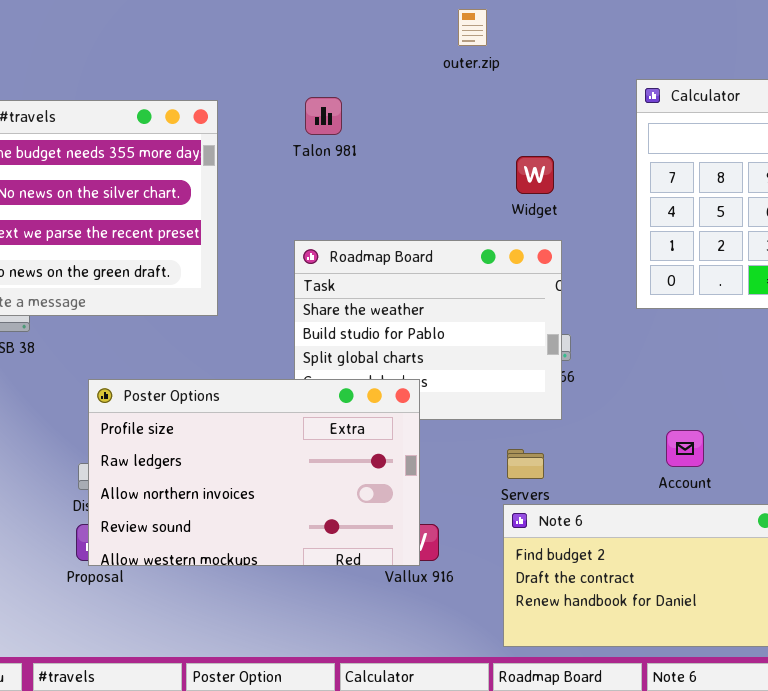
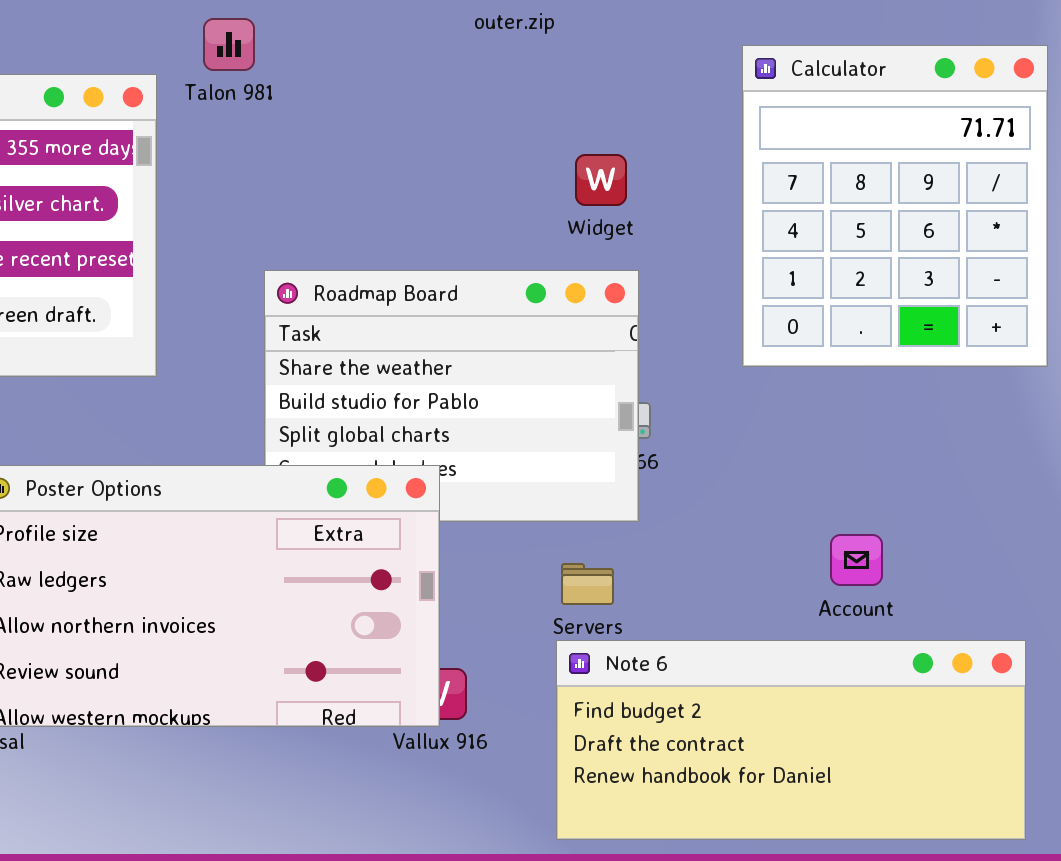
Talon 981: [305,97,342,135] -> [203,18,255,71], moved
Account: [666,430,704,467] -> [830,534,883,586], moved

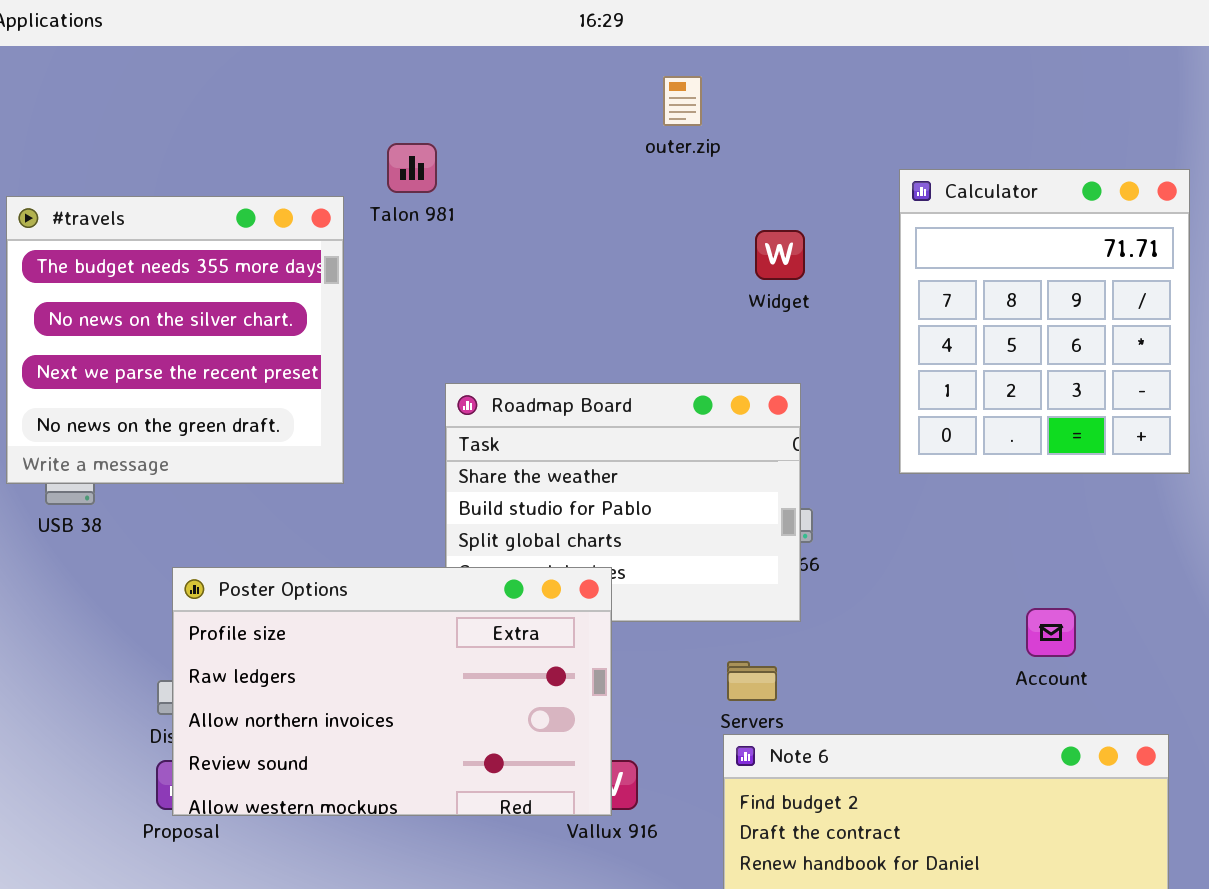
Widget: [575,154,627,206] -> [755,230,805,280], moved
Account: [830,534,883,586] -> [1026,608,1076,657], moved

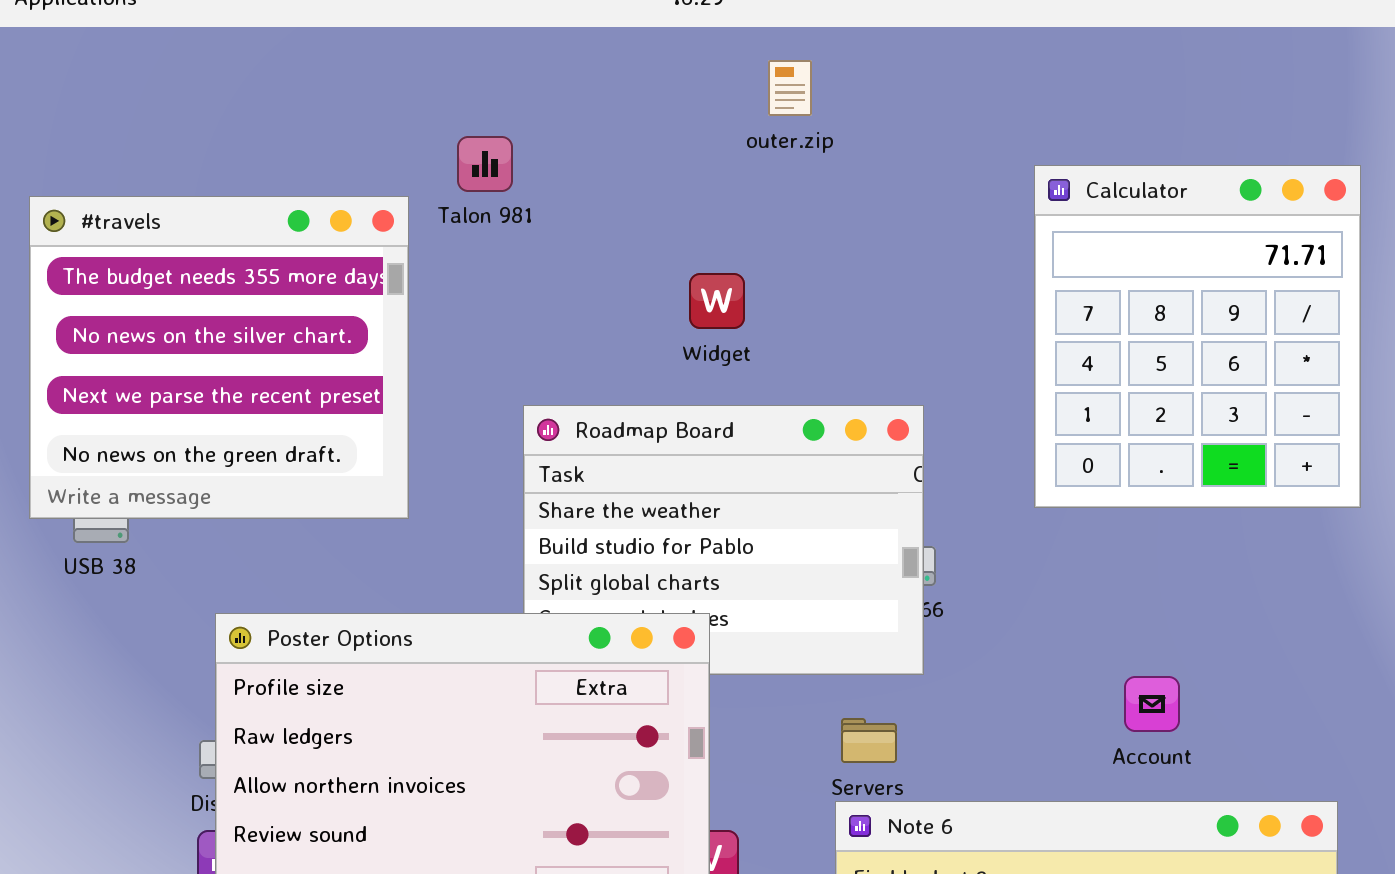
Widget: [755,230,805,280] -> [689,273,745,329], moved
Account: [1026,608,1076,657] -> [1124,676,1180,732], moved

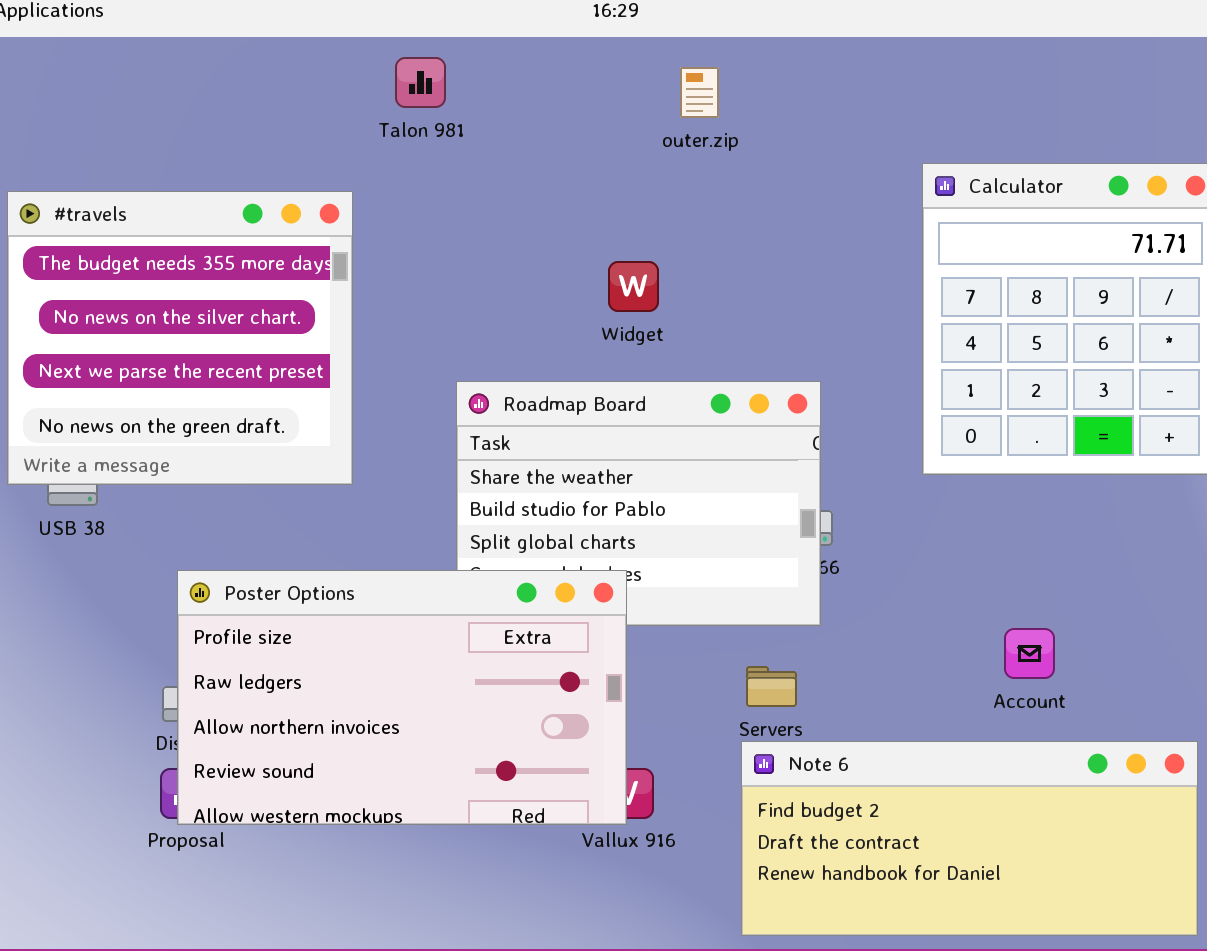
Talon 981: [457,136,513,192] -> [395,57,446,108], moved

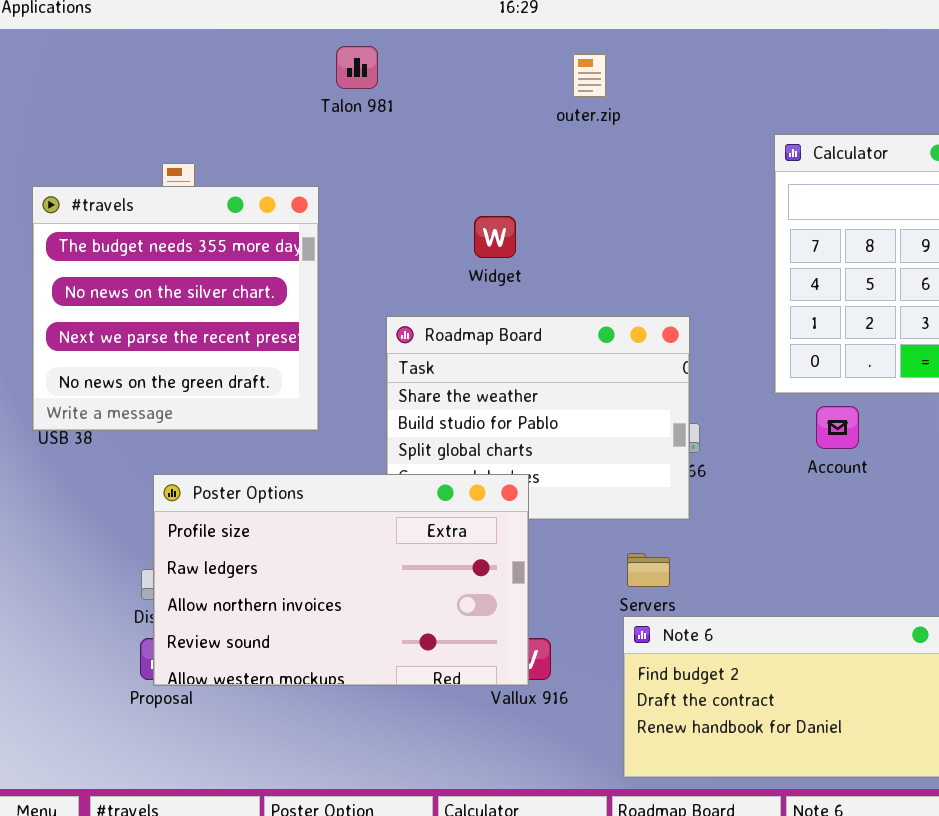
#travels: [7,191,353,485] -> [32,186,319,431], moved
Widget: [608,261,659,312] -> [474,216,516,258], moved
Account: [1004,628,1055,679] -> [816,406,859,449], moved

